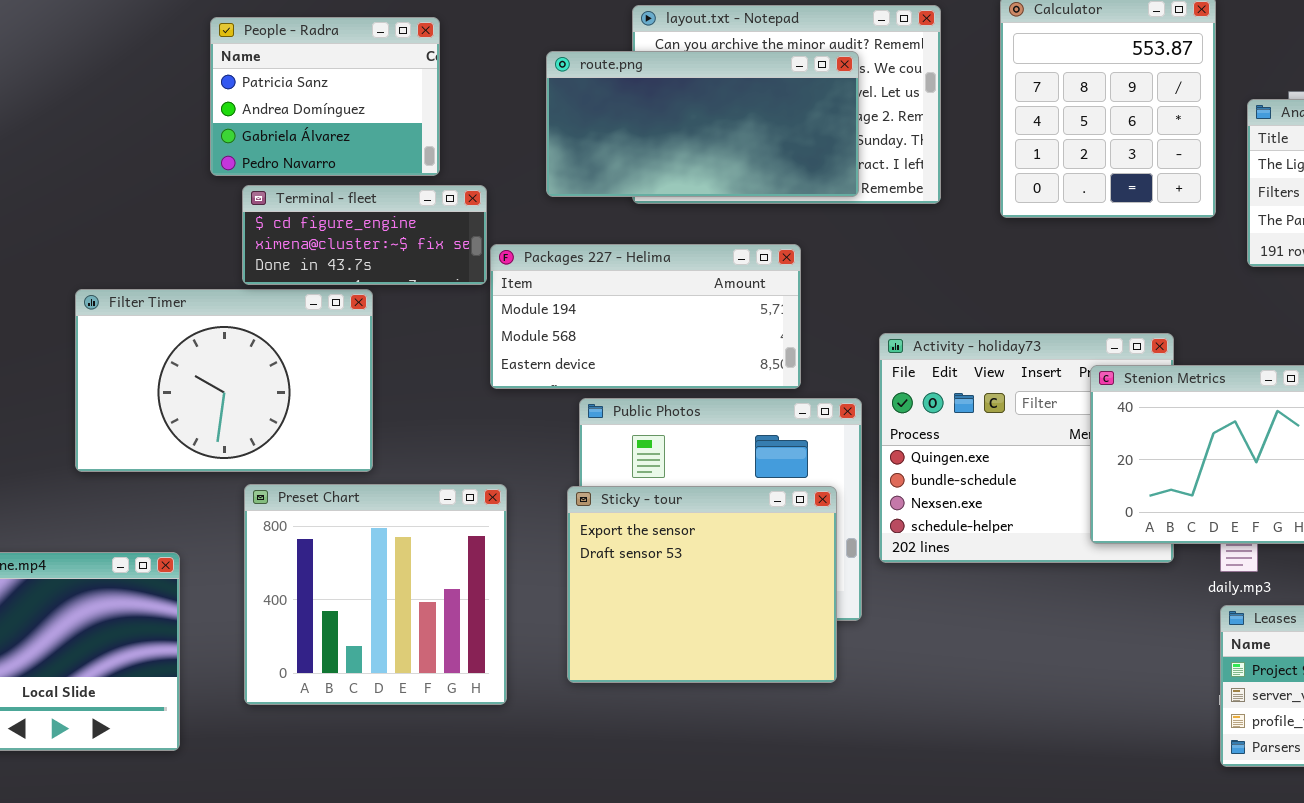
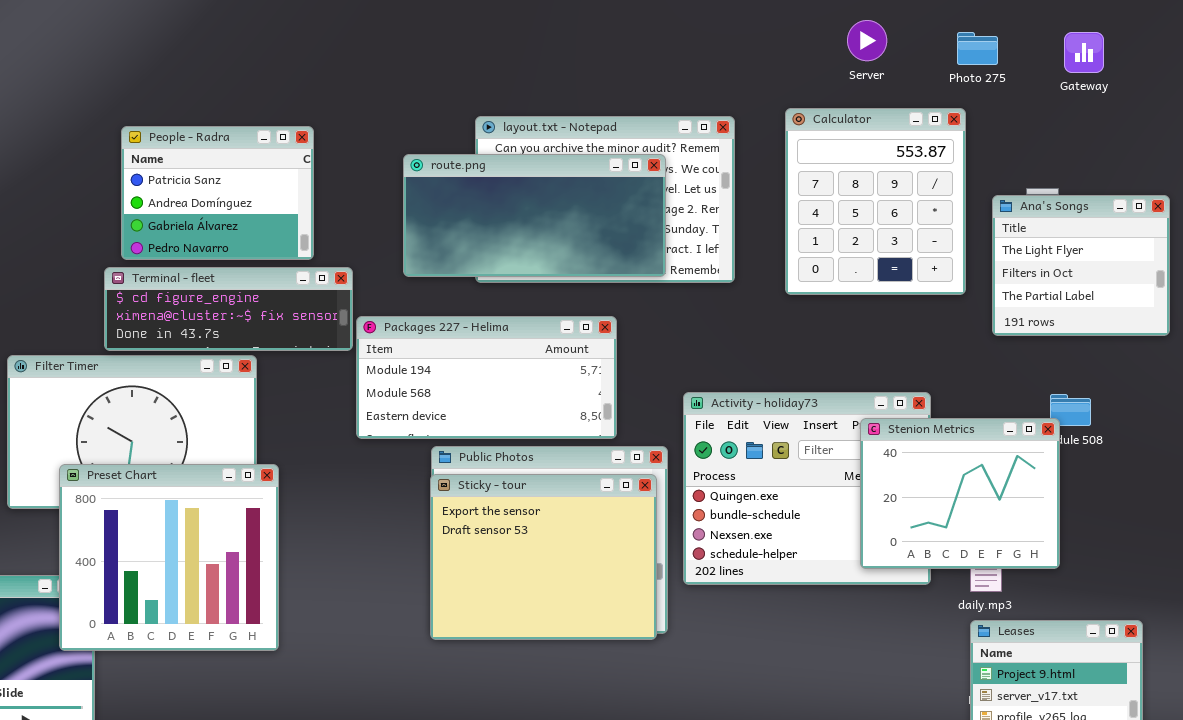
Terminal - fleet: [242,185,487,285] -> [104,267,353,351], resized
Preset Chart: [244,484,507,705] -> [59,464,279,651], moved
Sticky - tour: [567,486,837,683] -> [430,474,657,640], moved

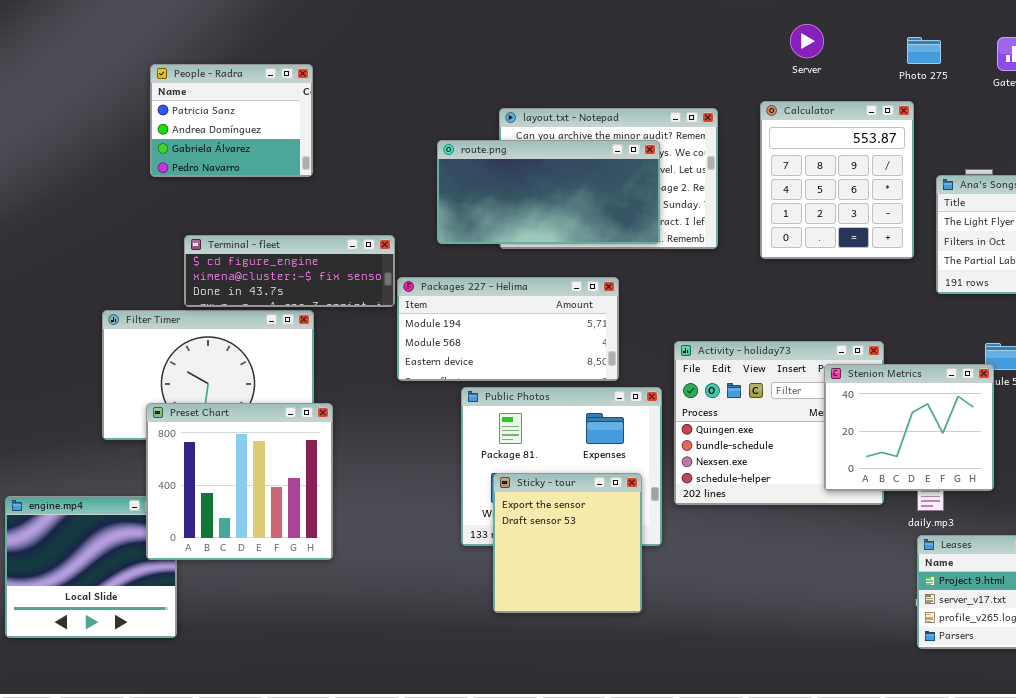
Server: [847,20,887,61] -> [790,24,824,58], moved
People - Radra: [121,126,314,260] -> [150,64,313,177], moved
Sticky - tour: [430,474,657,640] -> [493,473,642,613], moved, resized

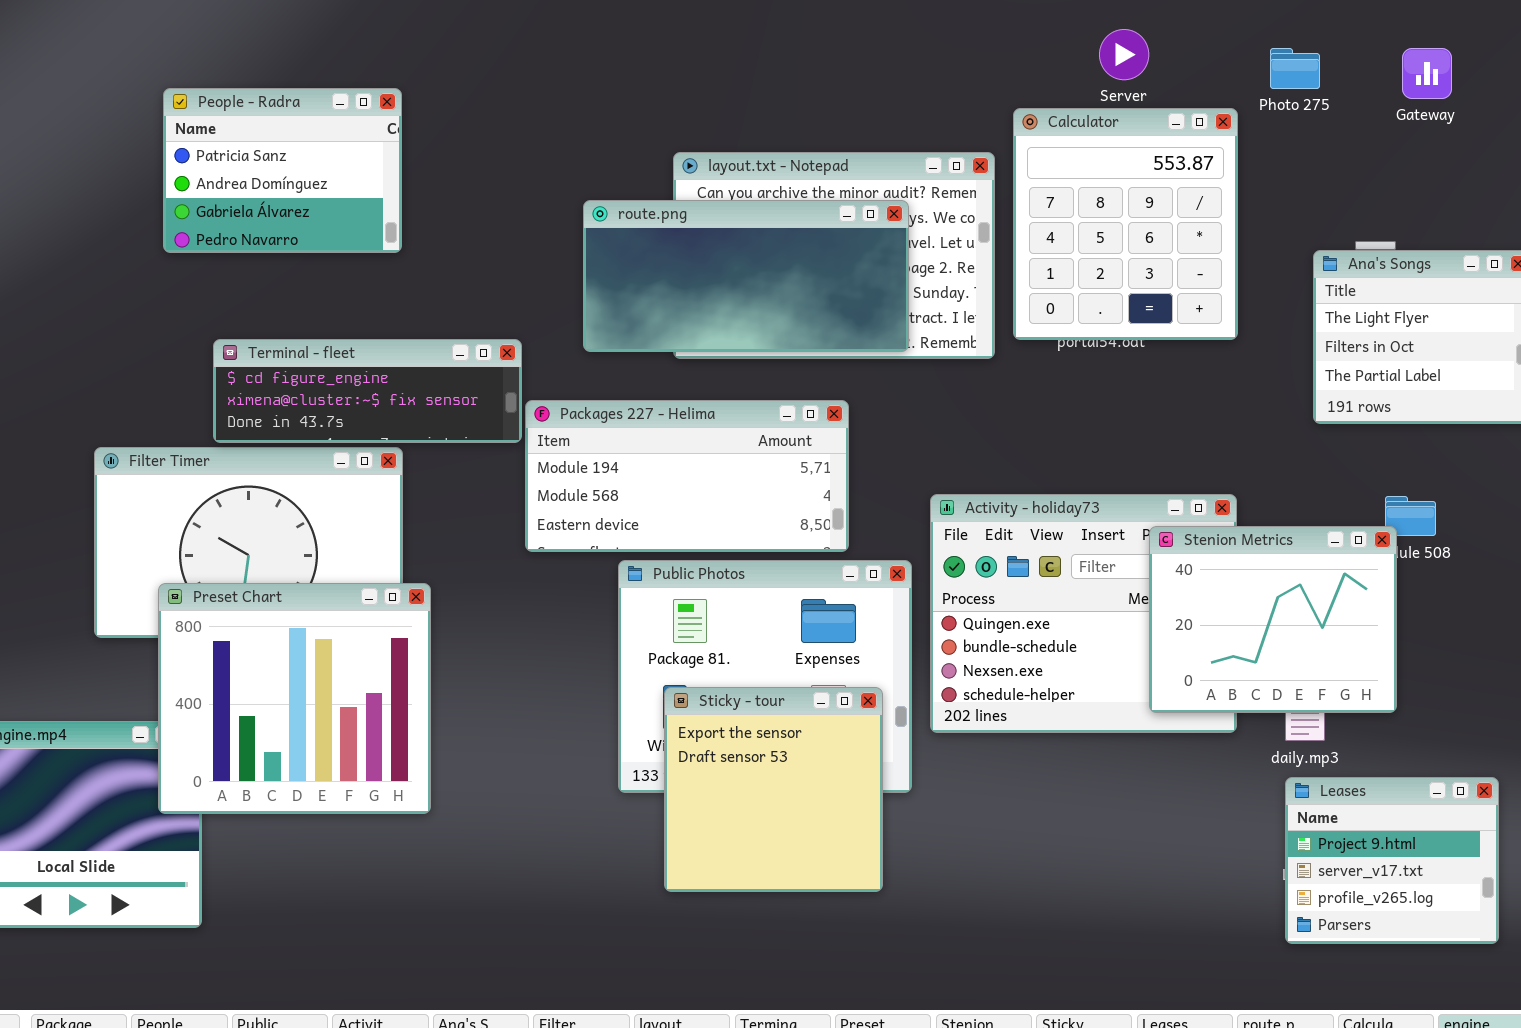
Calculator: [760,101,914,259] -> [1013,108,1238,340], moved

